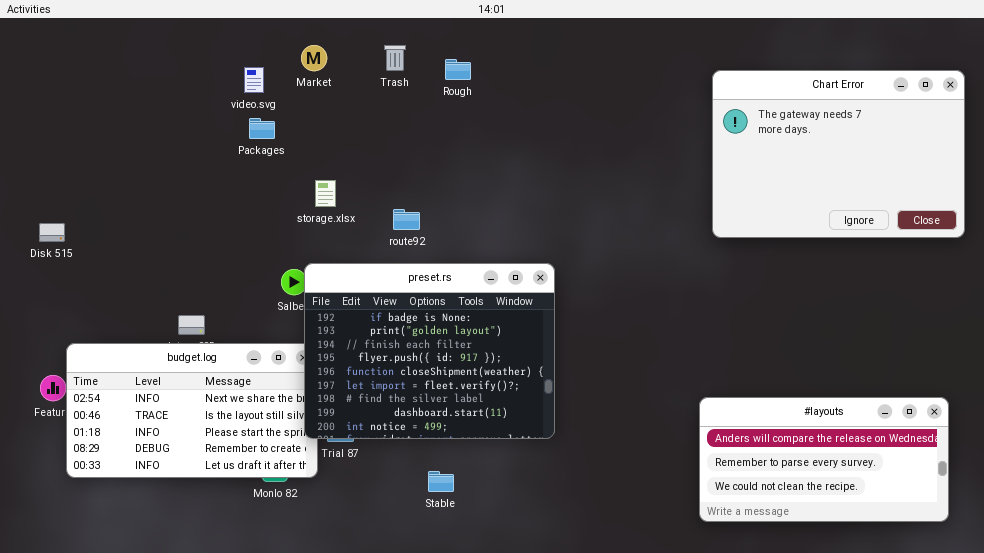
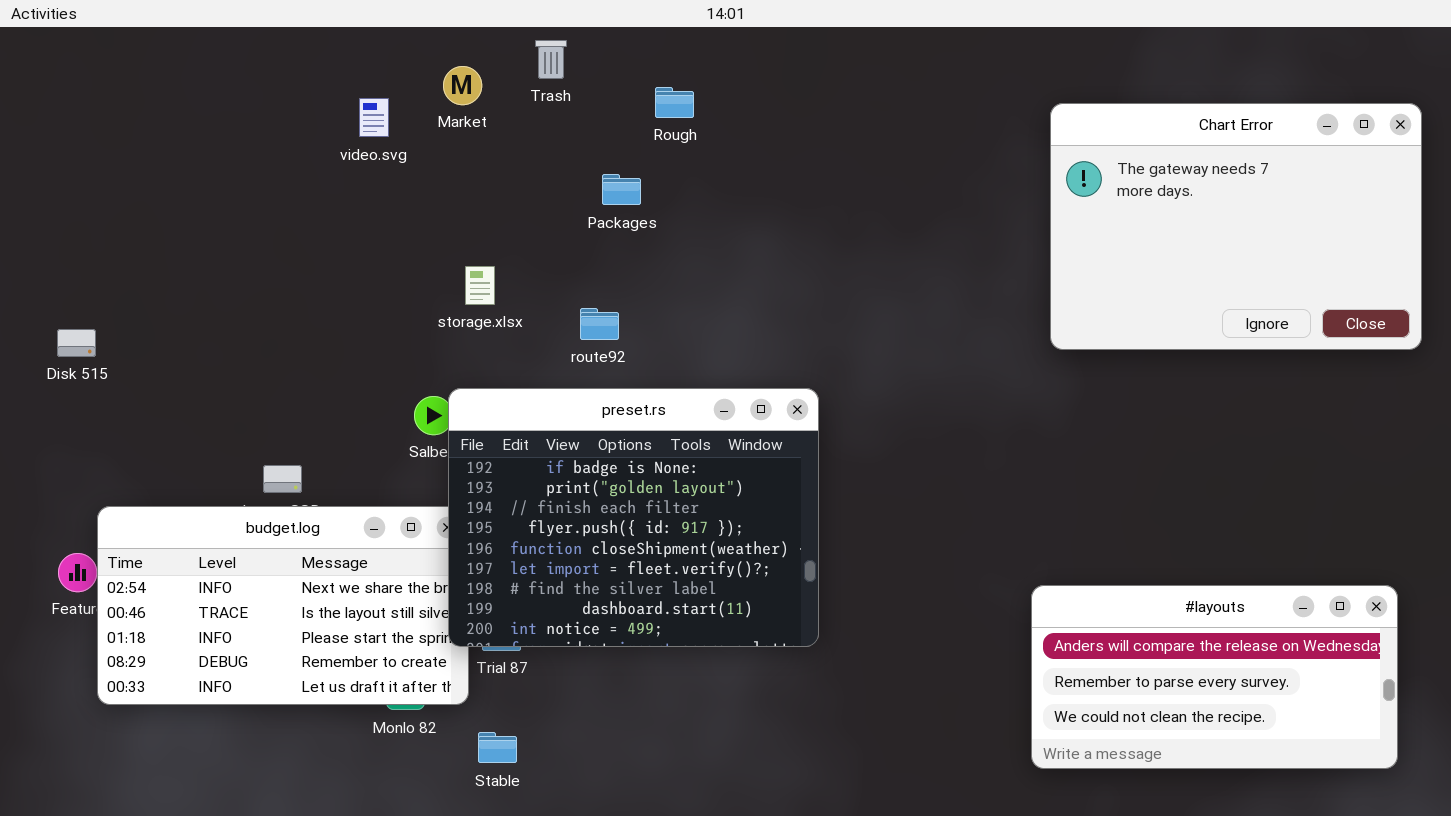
Trash: [384,45,406,71] -> [535,40,567,79], moved
Packages: [249,118,275,139] -> [602,174,641,205], moved
Stable: [428,471,454,492] -> [478,732,517,763], moved

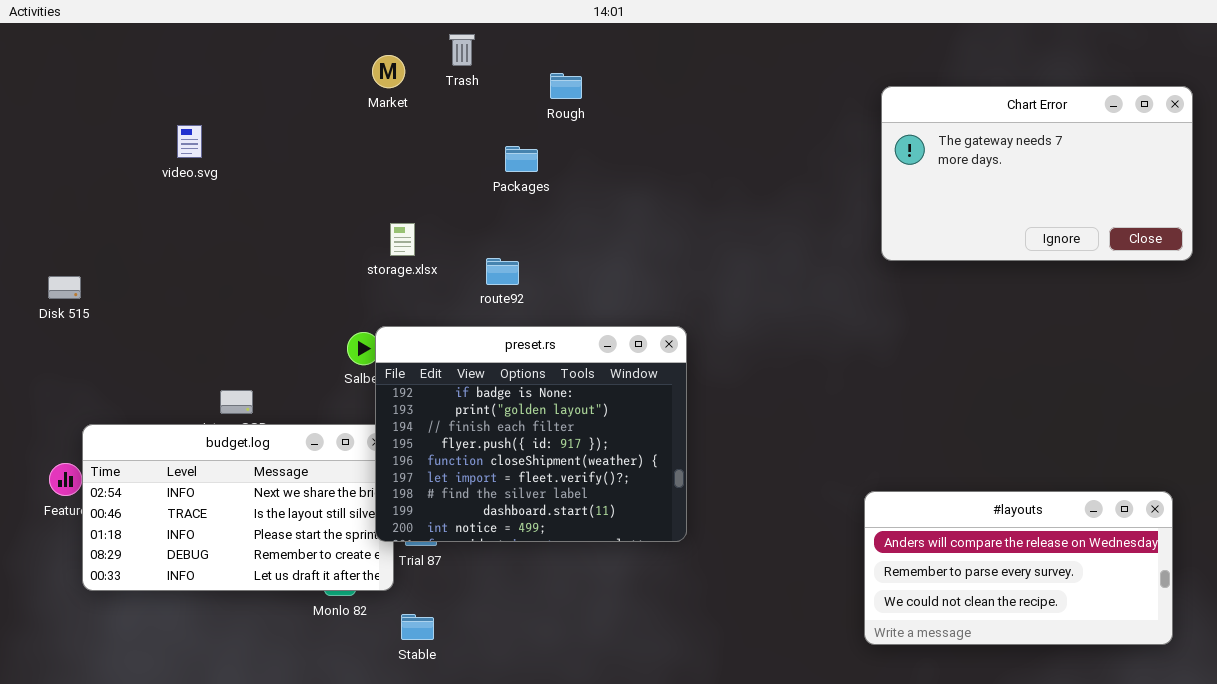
video.svg: [359,98,389,137] -> [177,125,202,158], moved
Chart Error: [1050,103,1422,350] -> [881,86,1193,261], resized

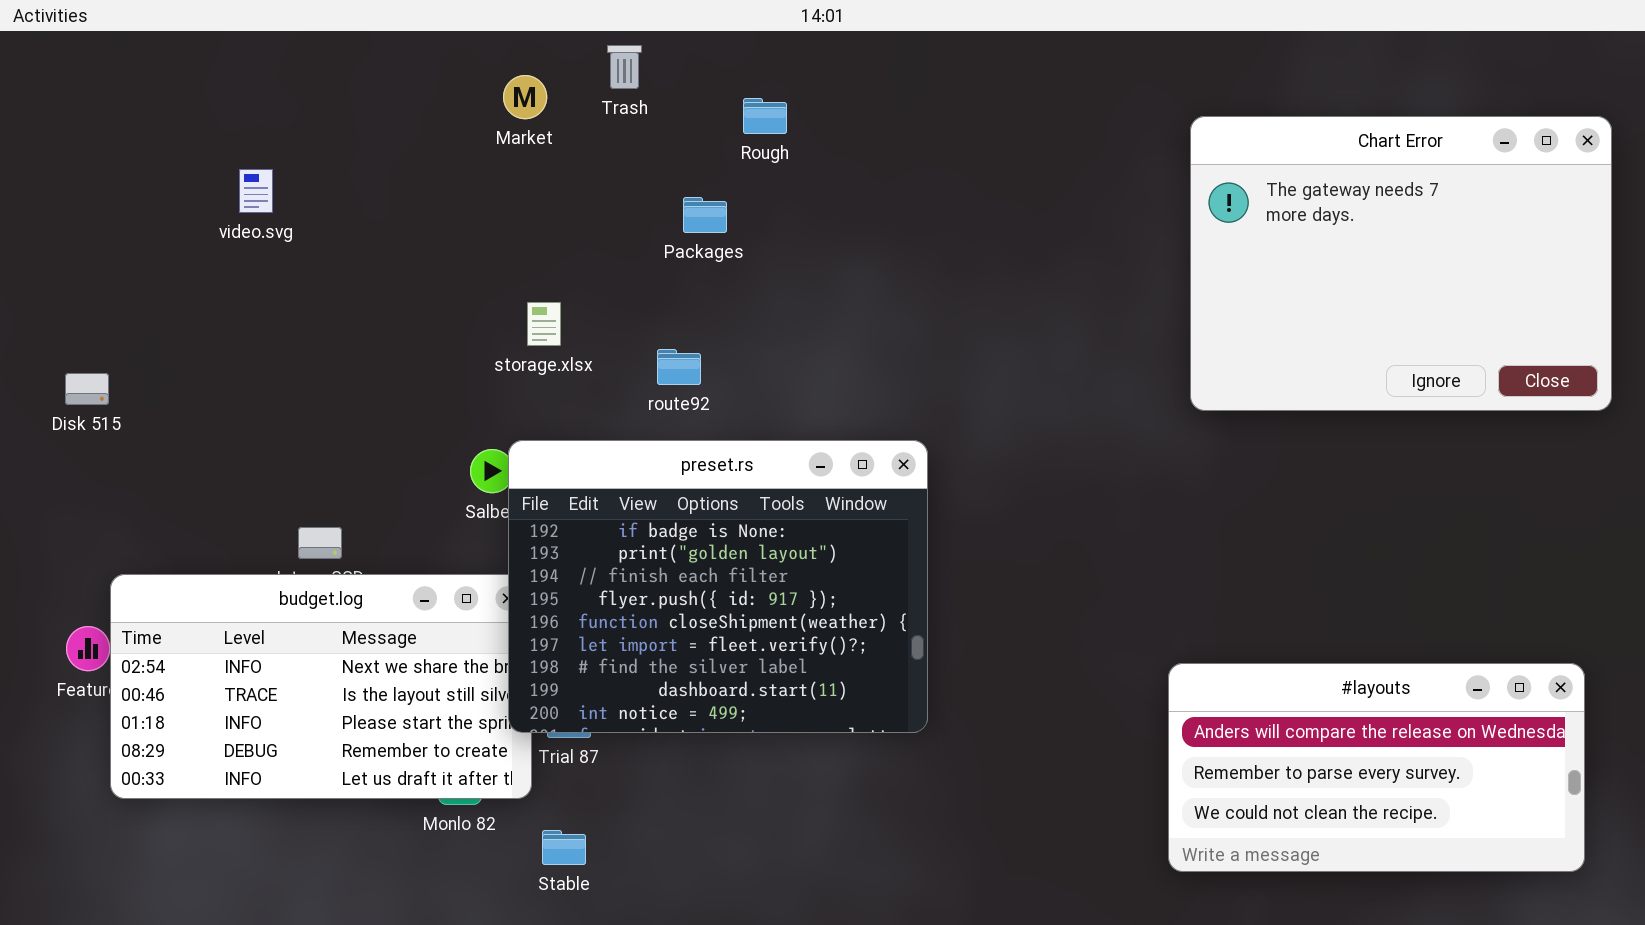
Chart Error: [881,86,1193,261] -> [1190,116,1612,411], resized

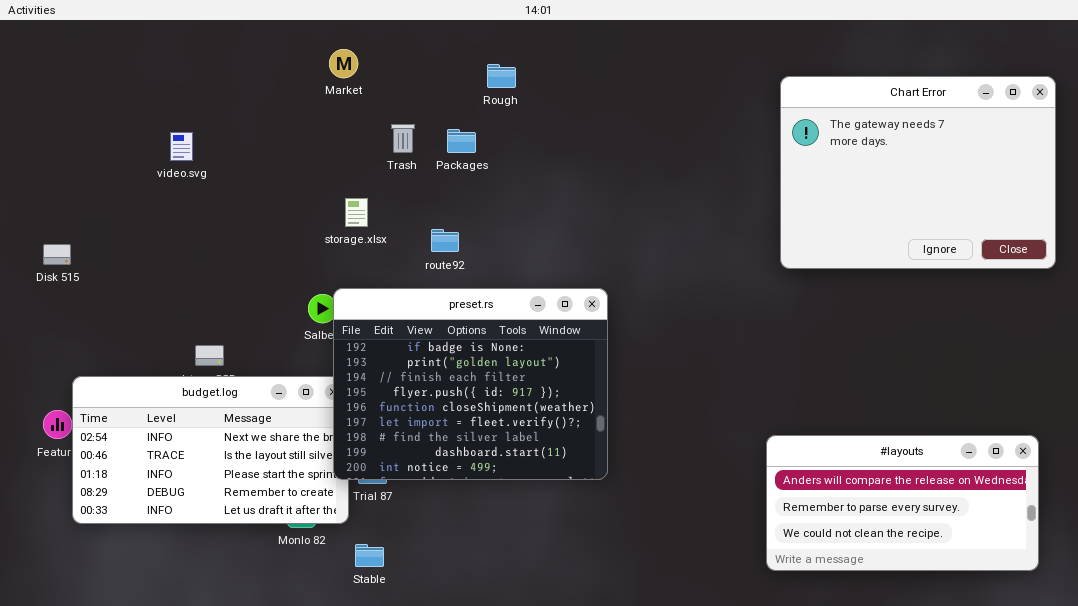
Trash: [607,45,642,89] -> [391,124,415,153], moved
video.svg: [239,169,273,213] -> [170,132,193,161], moved

